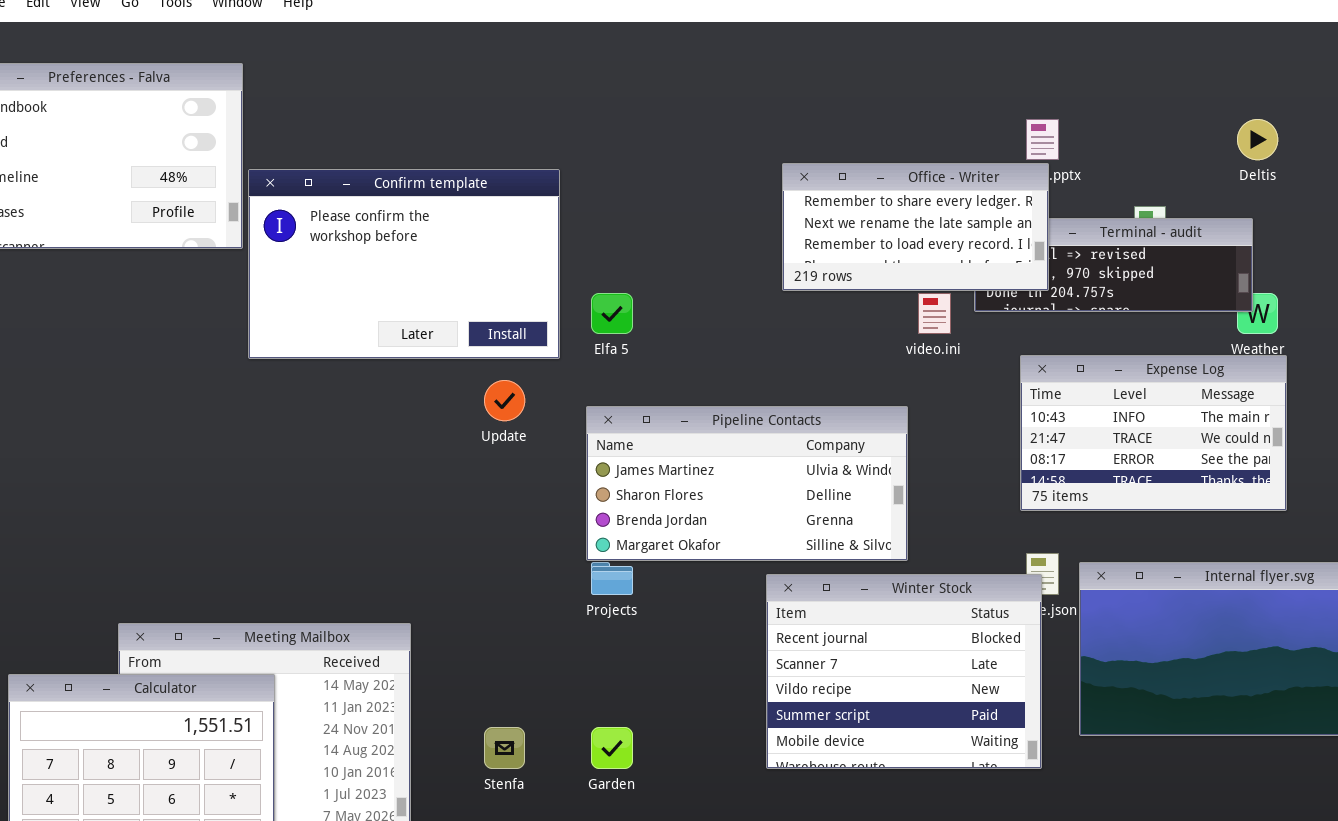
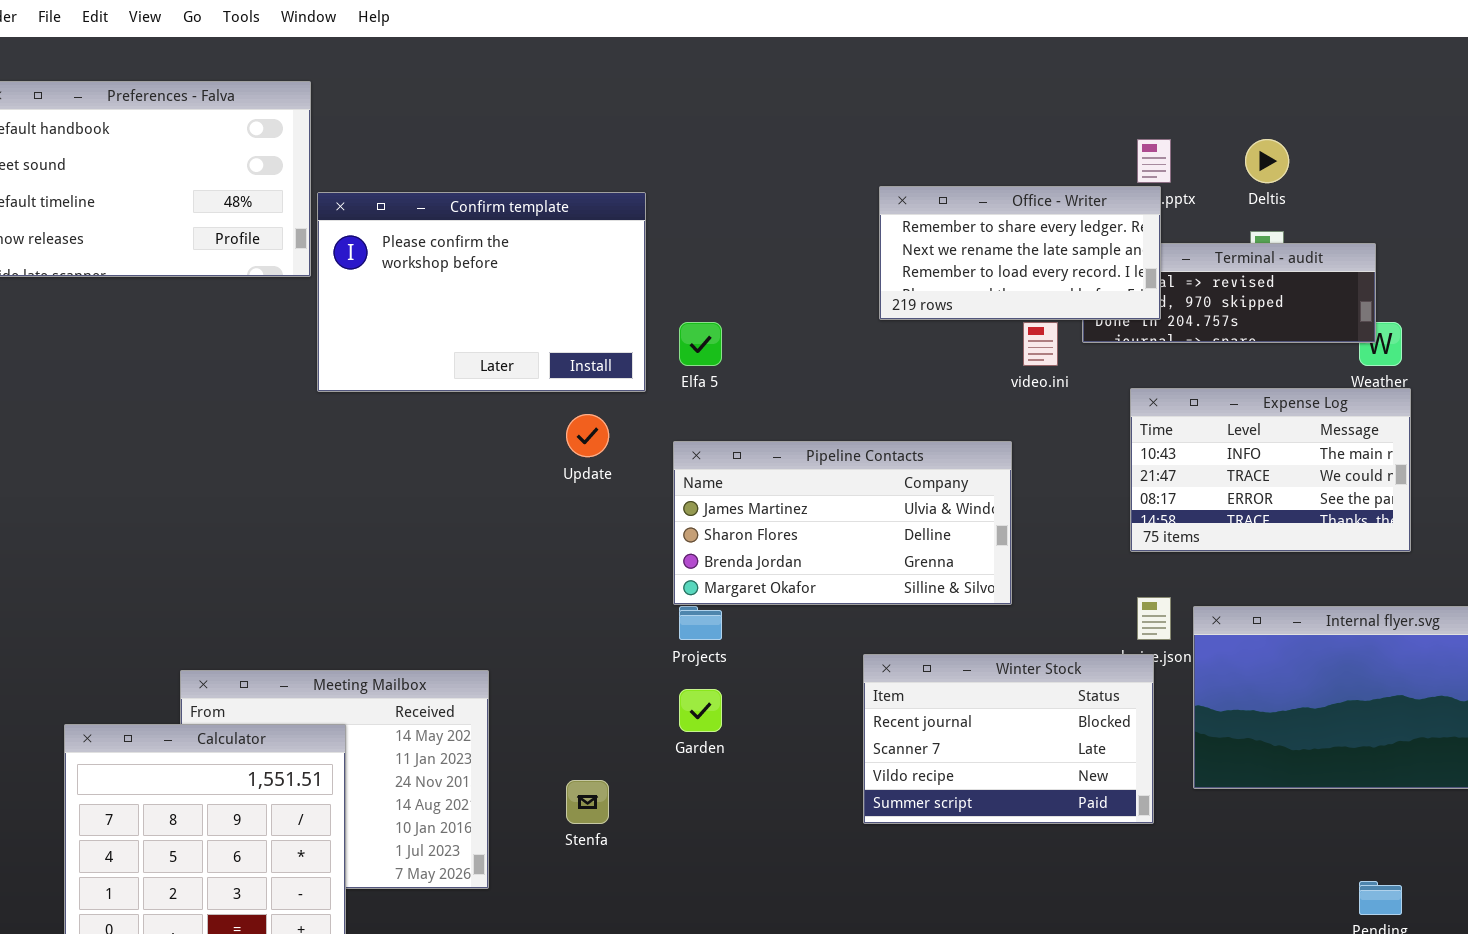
Deltis: [1237,119,1278,160] -> [1245,139,1289,183], moved
Winter Stock: [766,574,1042,769] -> [863,654,1154,824], resized
Garden: [591,727,633,769] -> [679,689,722,732], moved

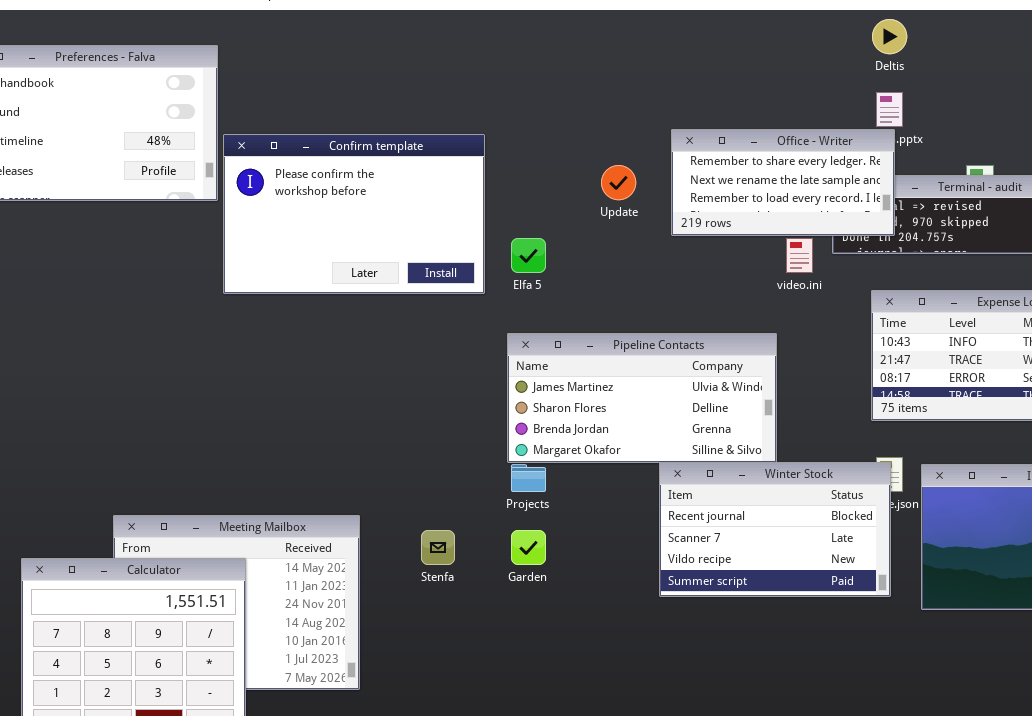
Deltis: [1245,139,1289,183] -> [872,19,907,54], moved
Update: [566,414,609,457] -> [601,165,636,200], moved
Winter Stock: [863,654,1154,824] -> [659,462,891,597], moved
Stenfa: [566,780,609,824] -> [421,530,455,565], moved

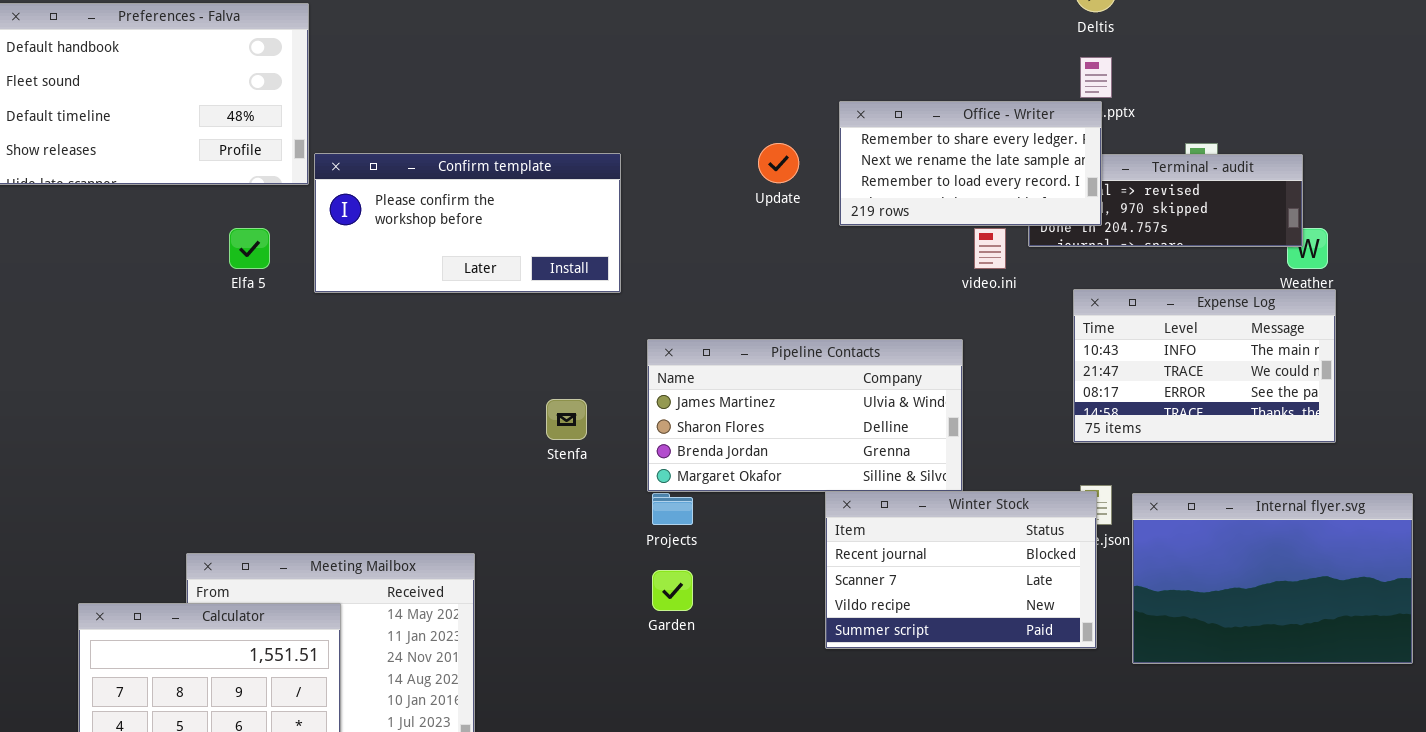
Confirm template: [223,134,485,294] -> [314,153,621,293], resized
Elfa 5: [511,238,546,273] -> [229,228,270,269], moved
Stenfa: [421,530,455,565] -> [546,399,587,440], moved

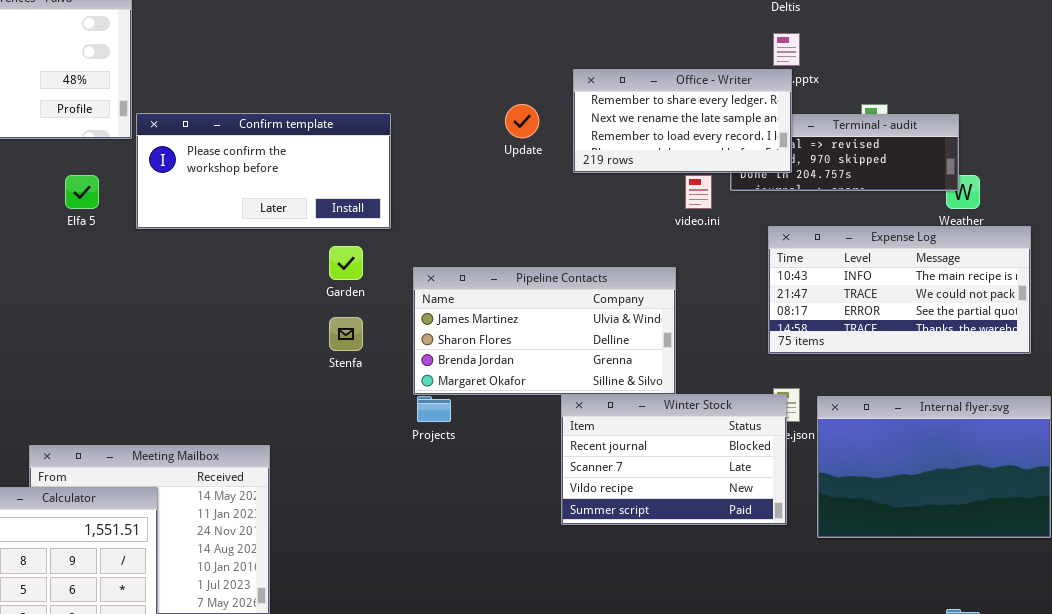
Expense Log: [1073,289,1336,443] -> [768,226,1031,354], resized
Garden: [652,570,693,611] -> [329,246,363,280], moved

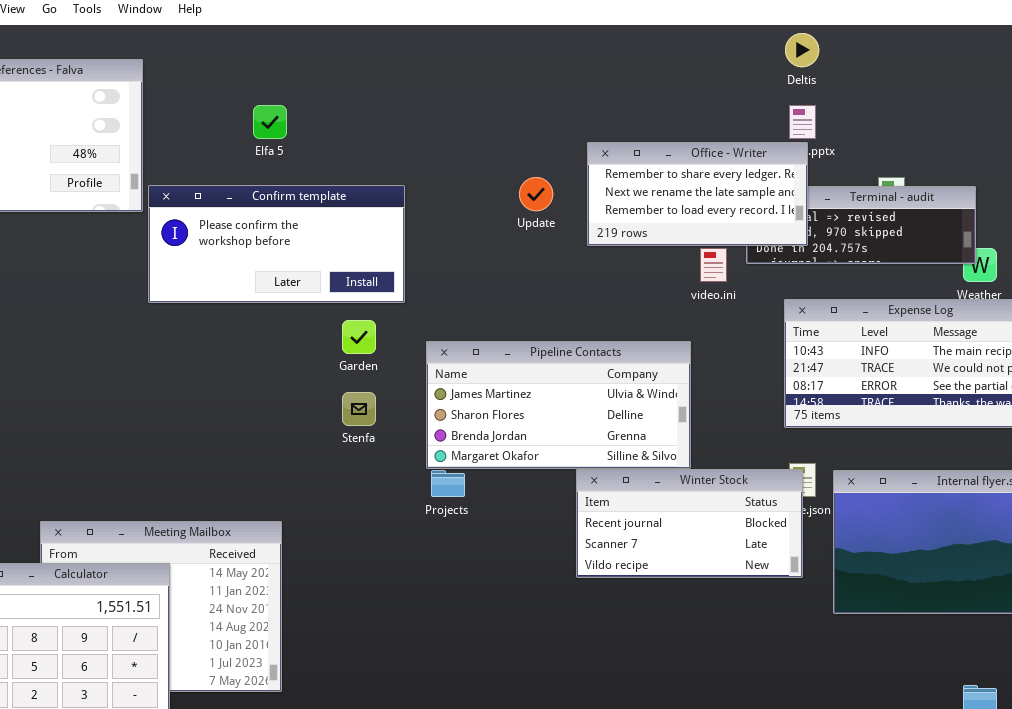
Elfa 5: [65,175,99,209] -> [253,105,287,139], moved
Winter Stock: [561,394,787,525] -> [576,469,803,578], resized

